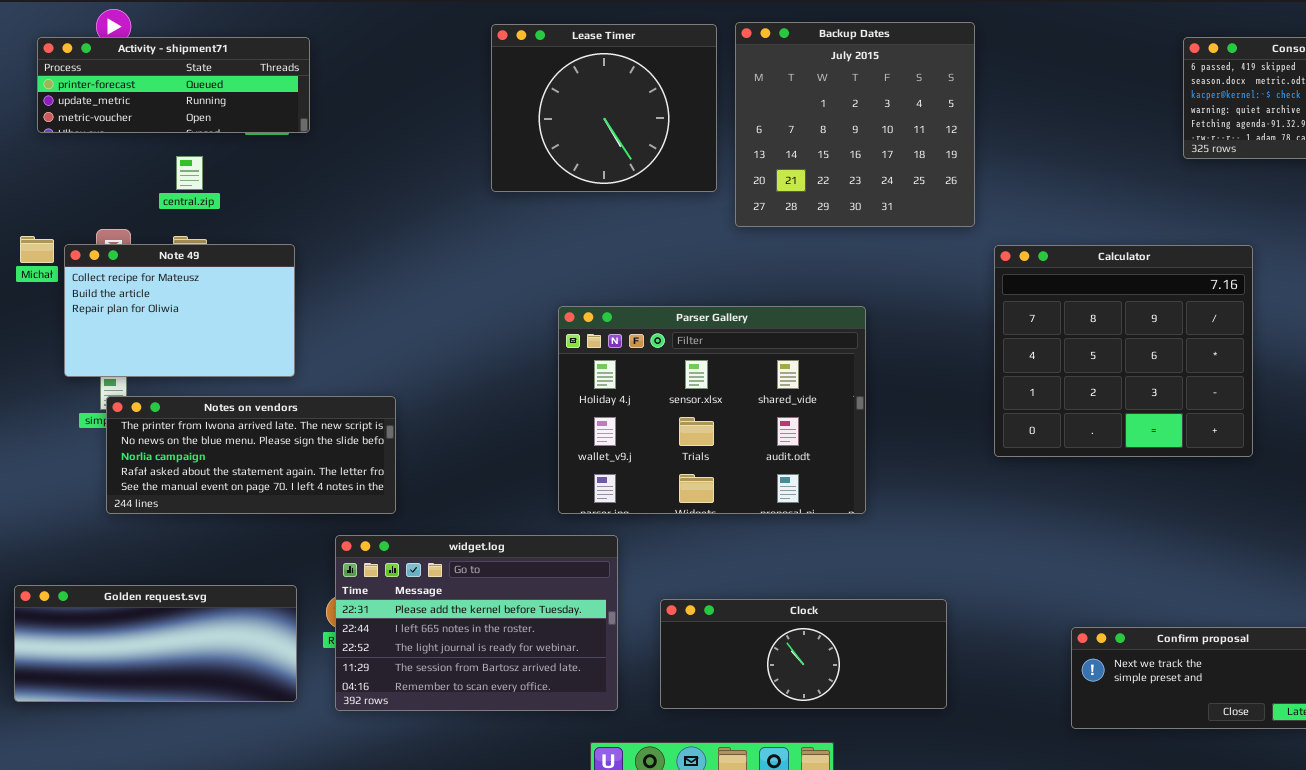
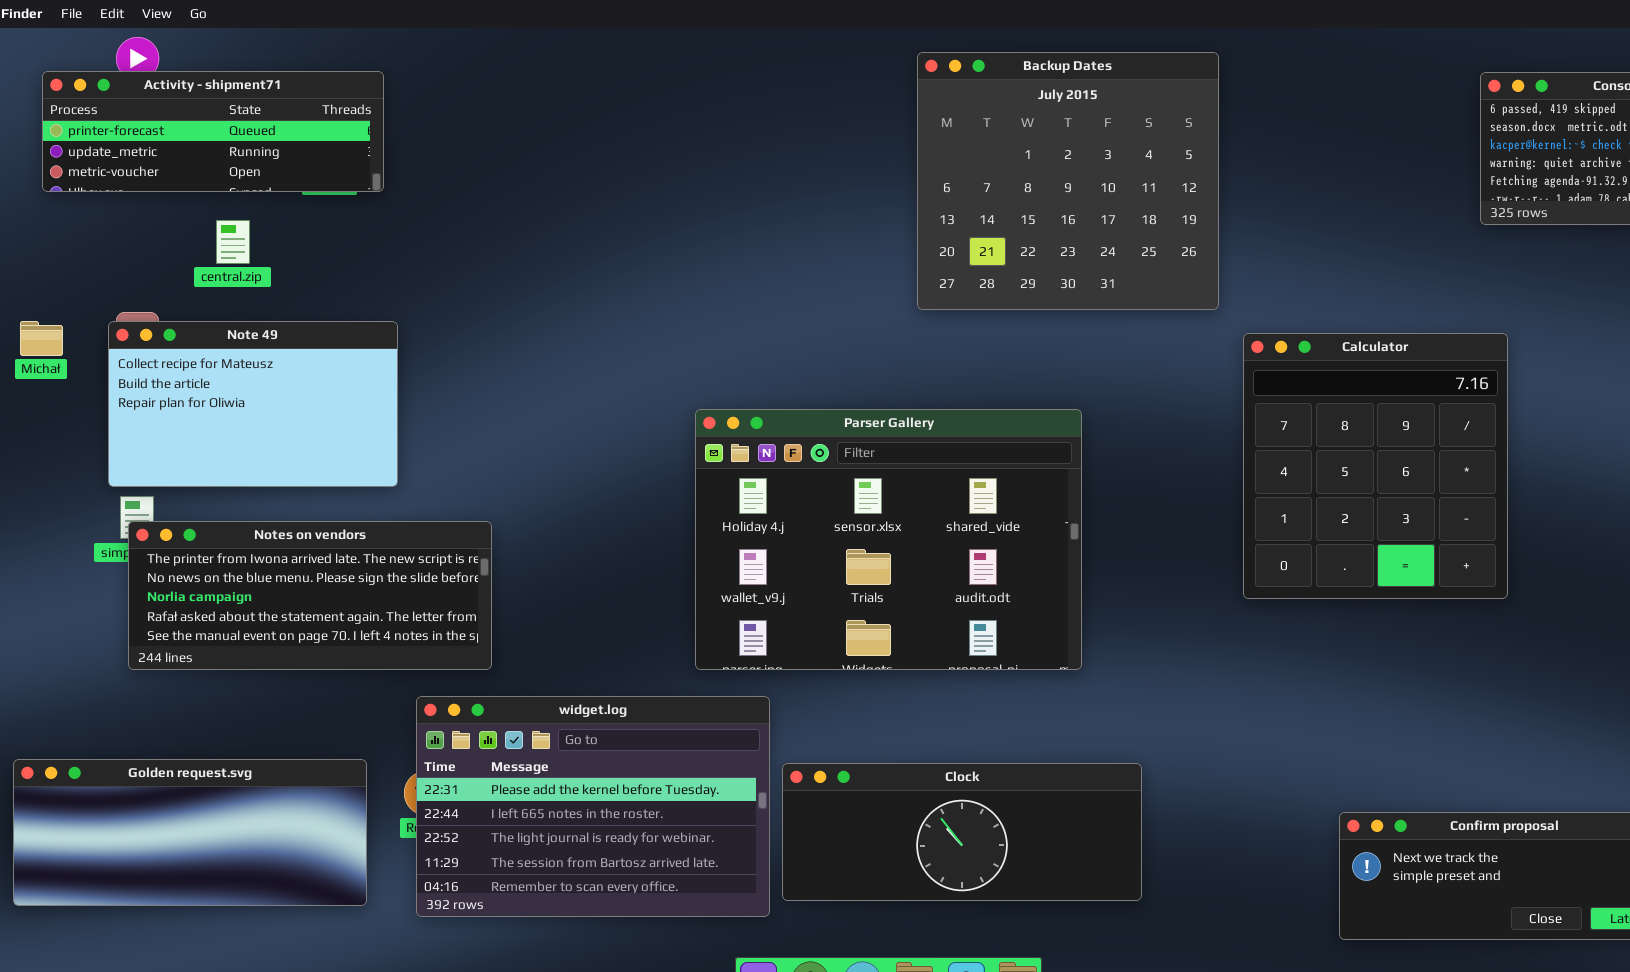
Lease Timer: [491,24,717,192] -> none, closed
Note 49: [64,244,295,377] -> [108,321,398,487], moved
Calculator: [994,245,1253,457] -> [1243,333,1508,599], resized
Clock: [660,599,947,709] -> [782,763,1142,901], moved

